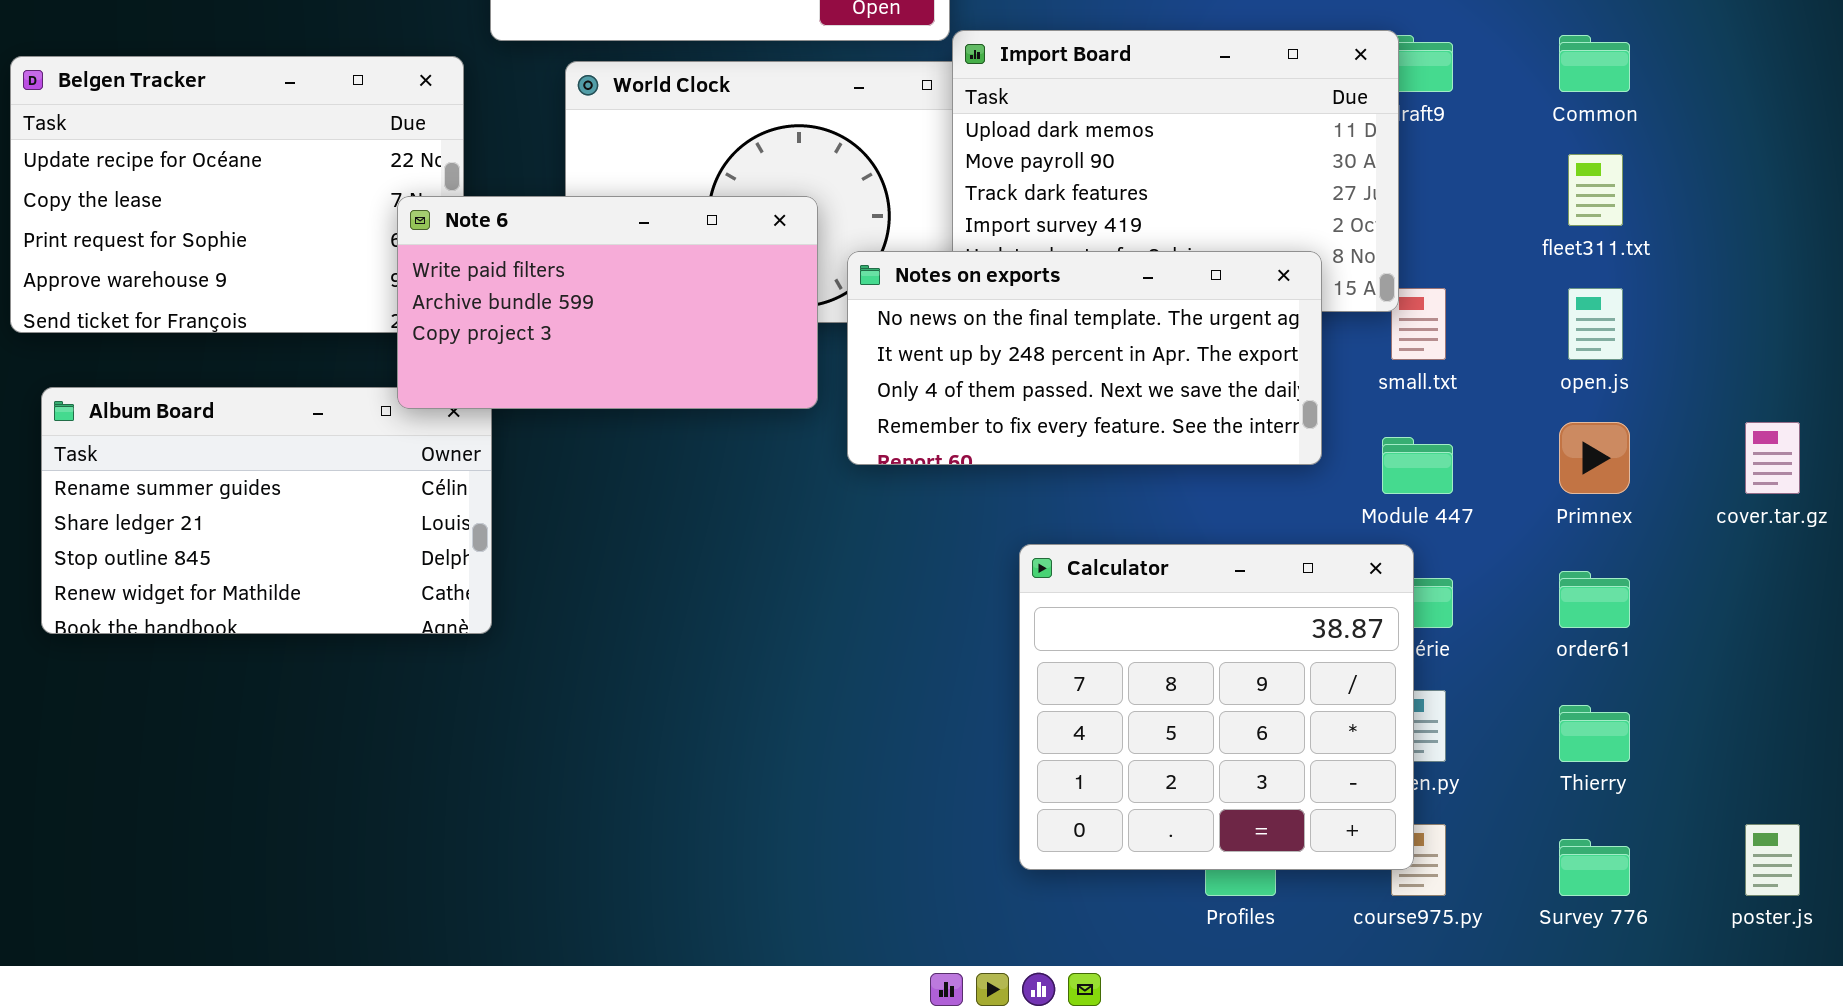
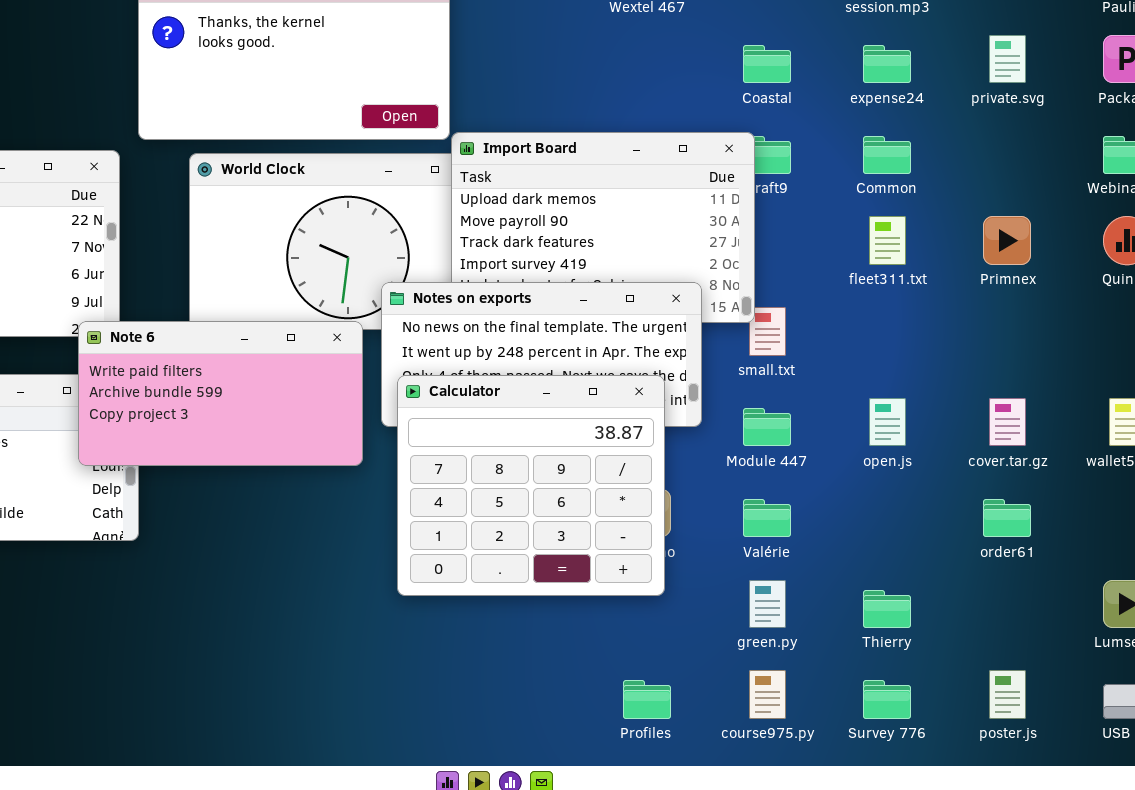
Note 6: [397,196,818,409] -> [78,321,363,466], moved
open.js: [1568,288,1623,360] -> [869,398,906,446], moved
Primnex: [1559,422,1630,494] -> [983,216,1031,265], moved
Calculator: [1019,544,1414,870] -> [397,375,665,596], moved
order61: [1559,571,1630,628] -> [983,499,1031,537], moved

